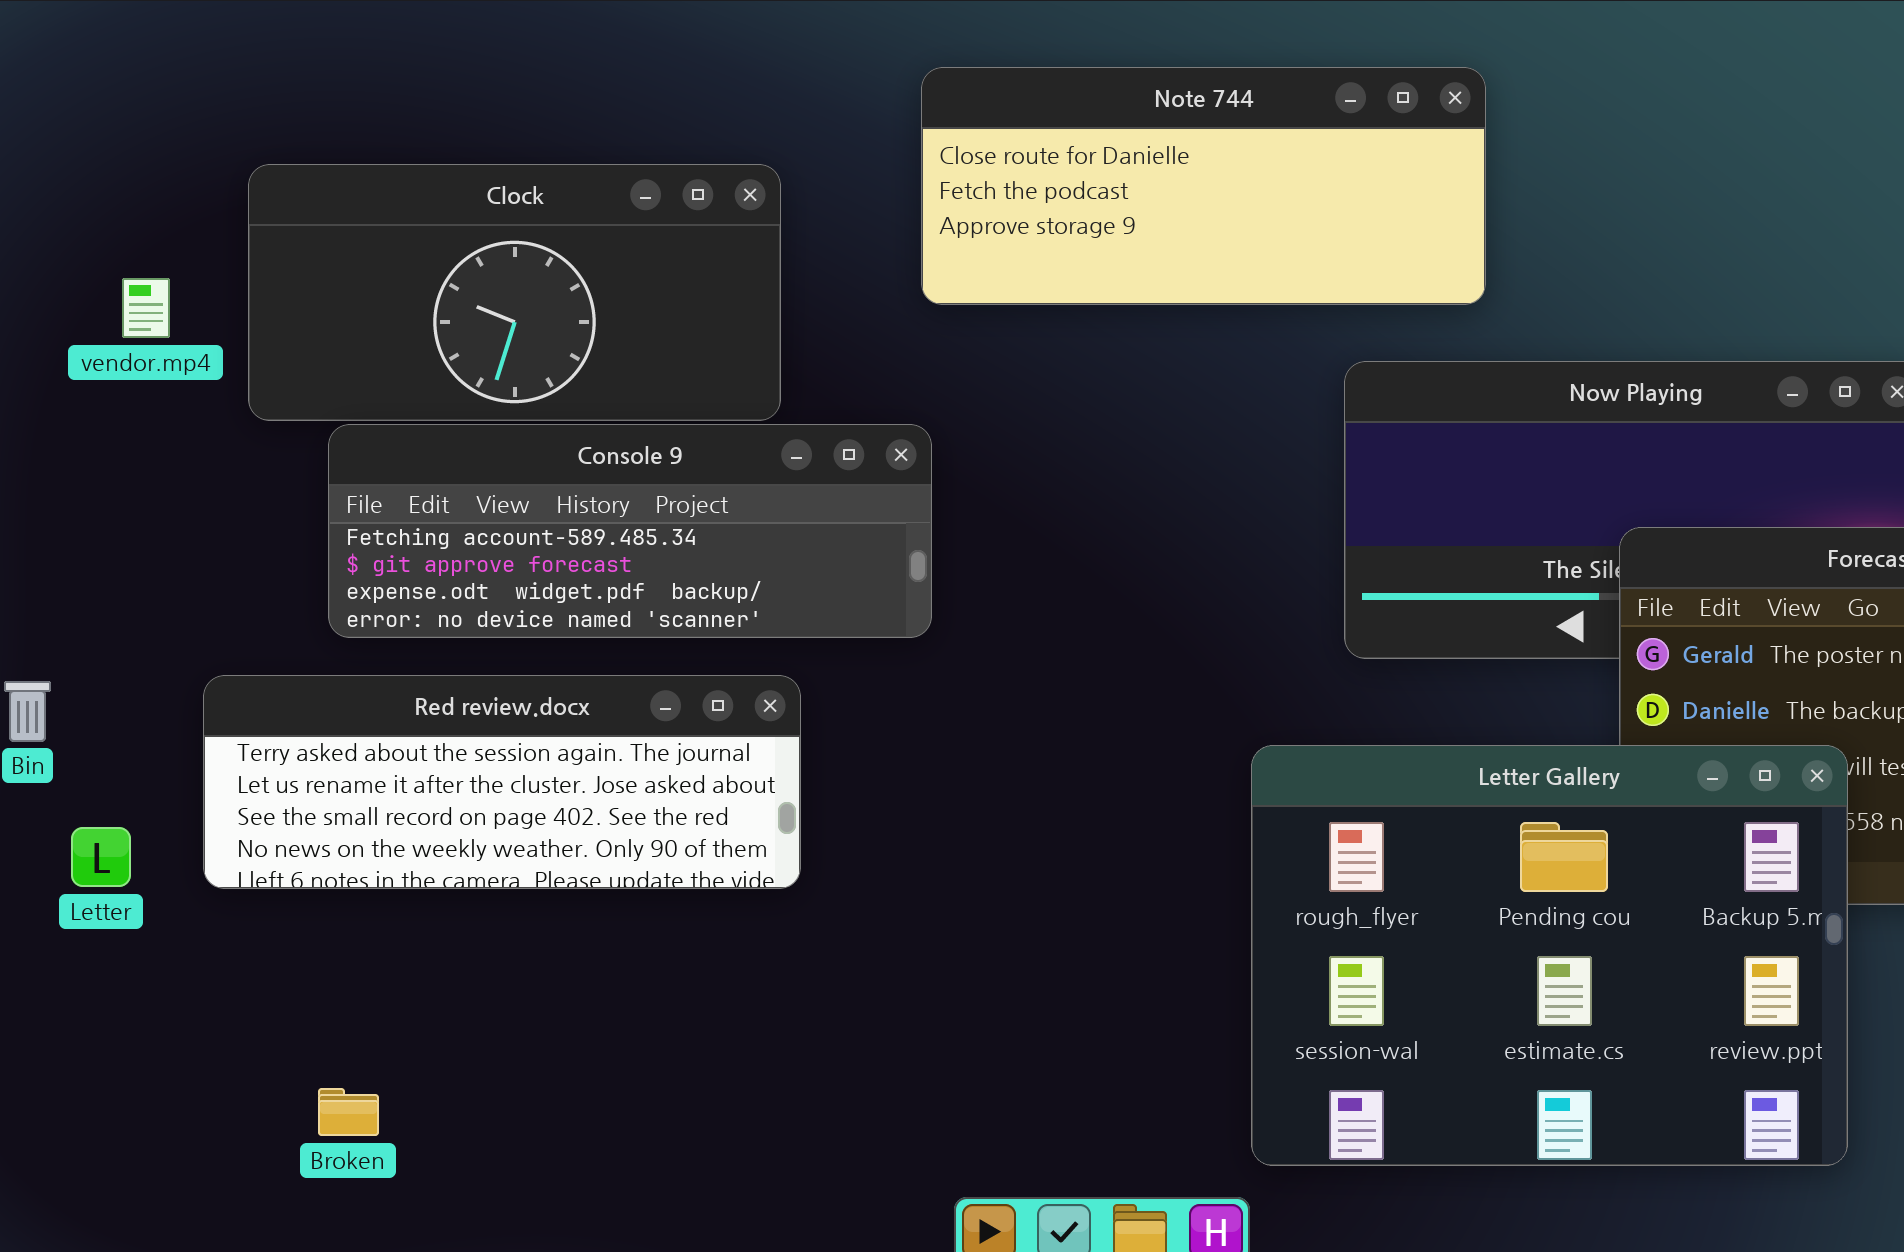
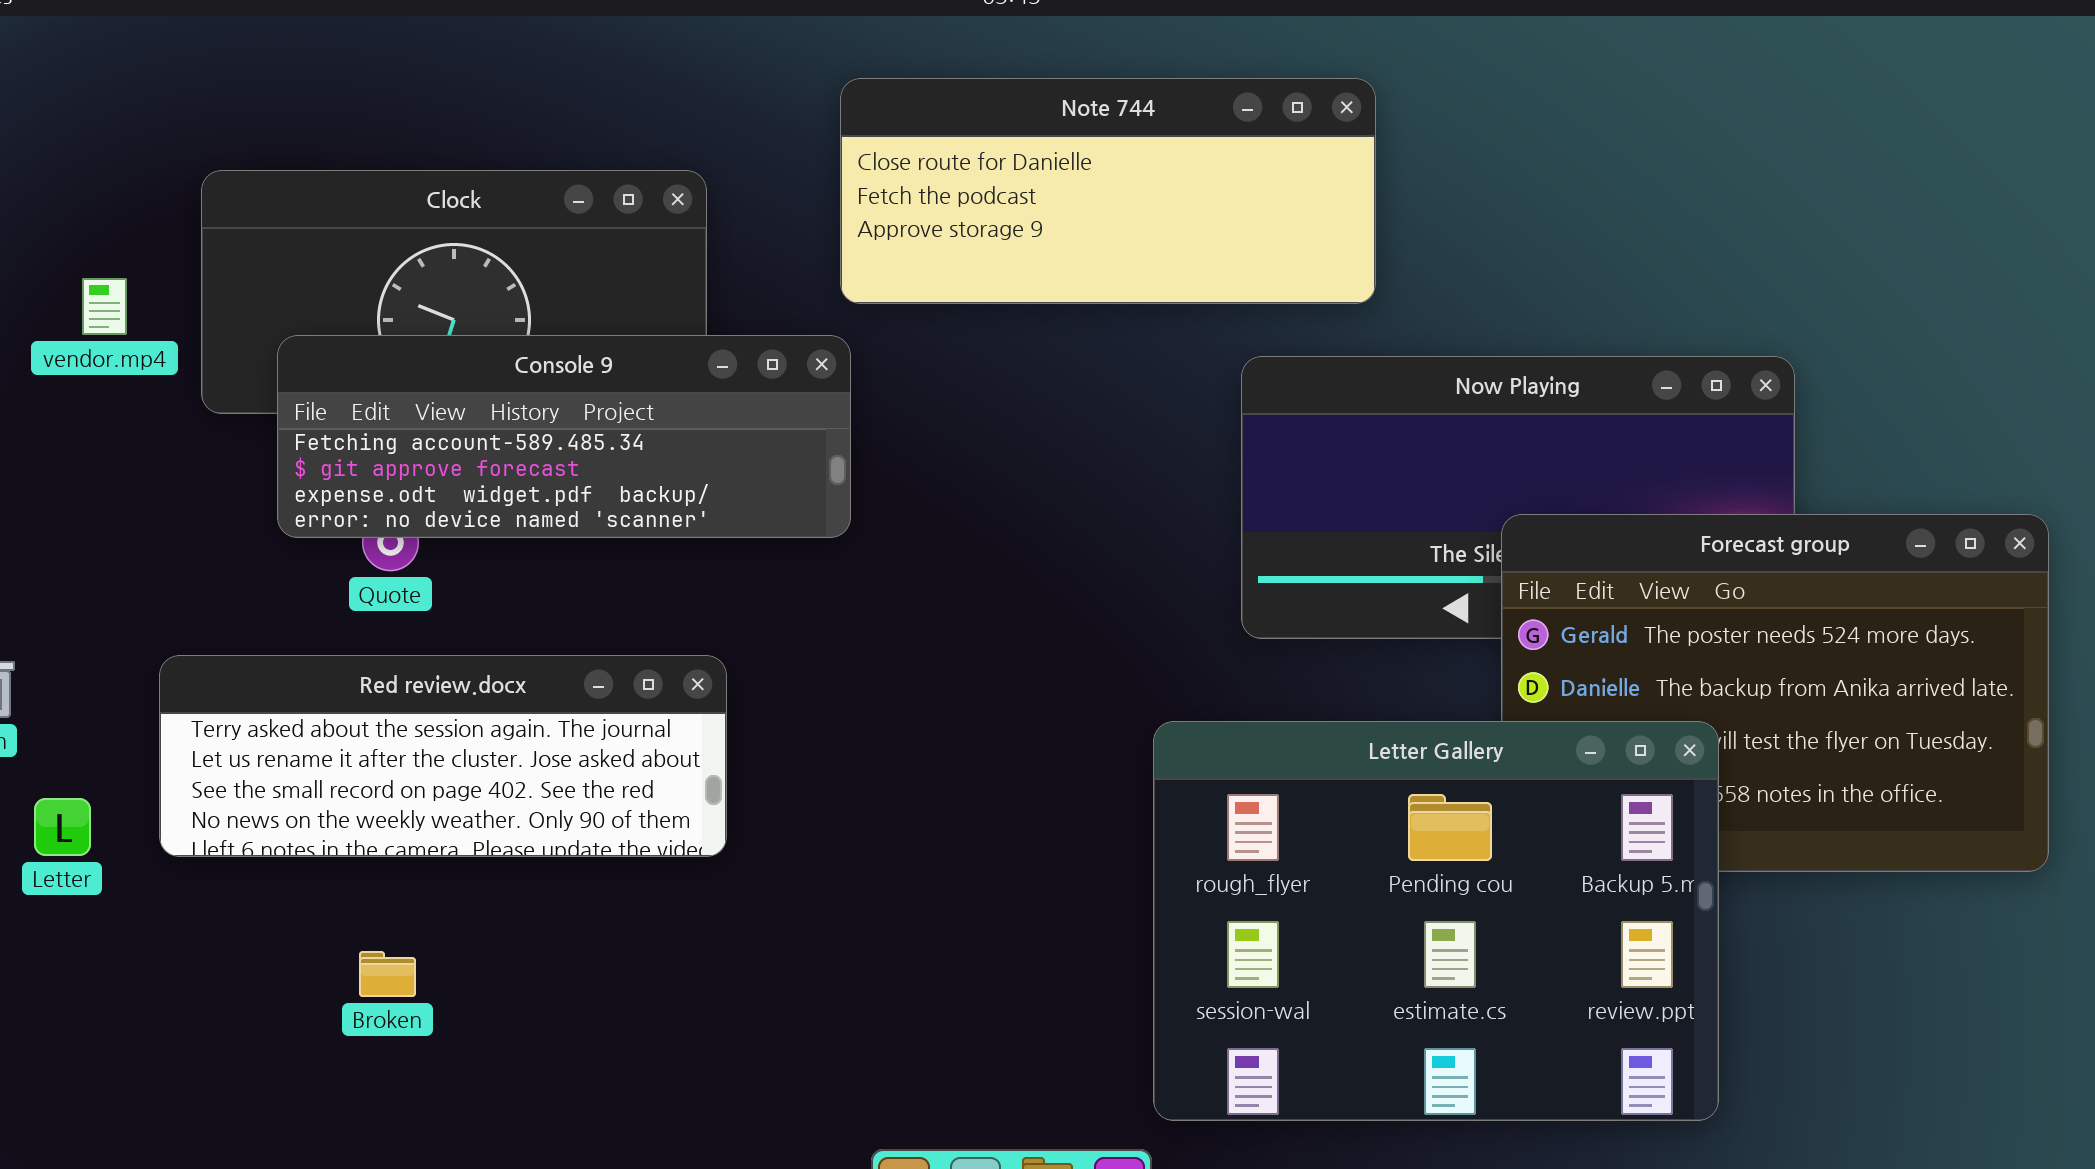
Console 9: [328,424,932,638] -> [277,335,851,538], moved
Broken: [318,1088,379,1136] -> [359,951,416,997], moved

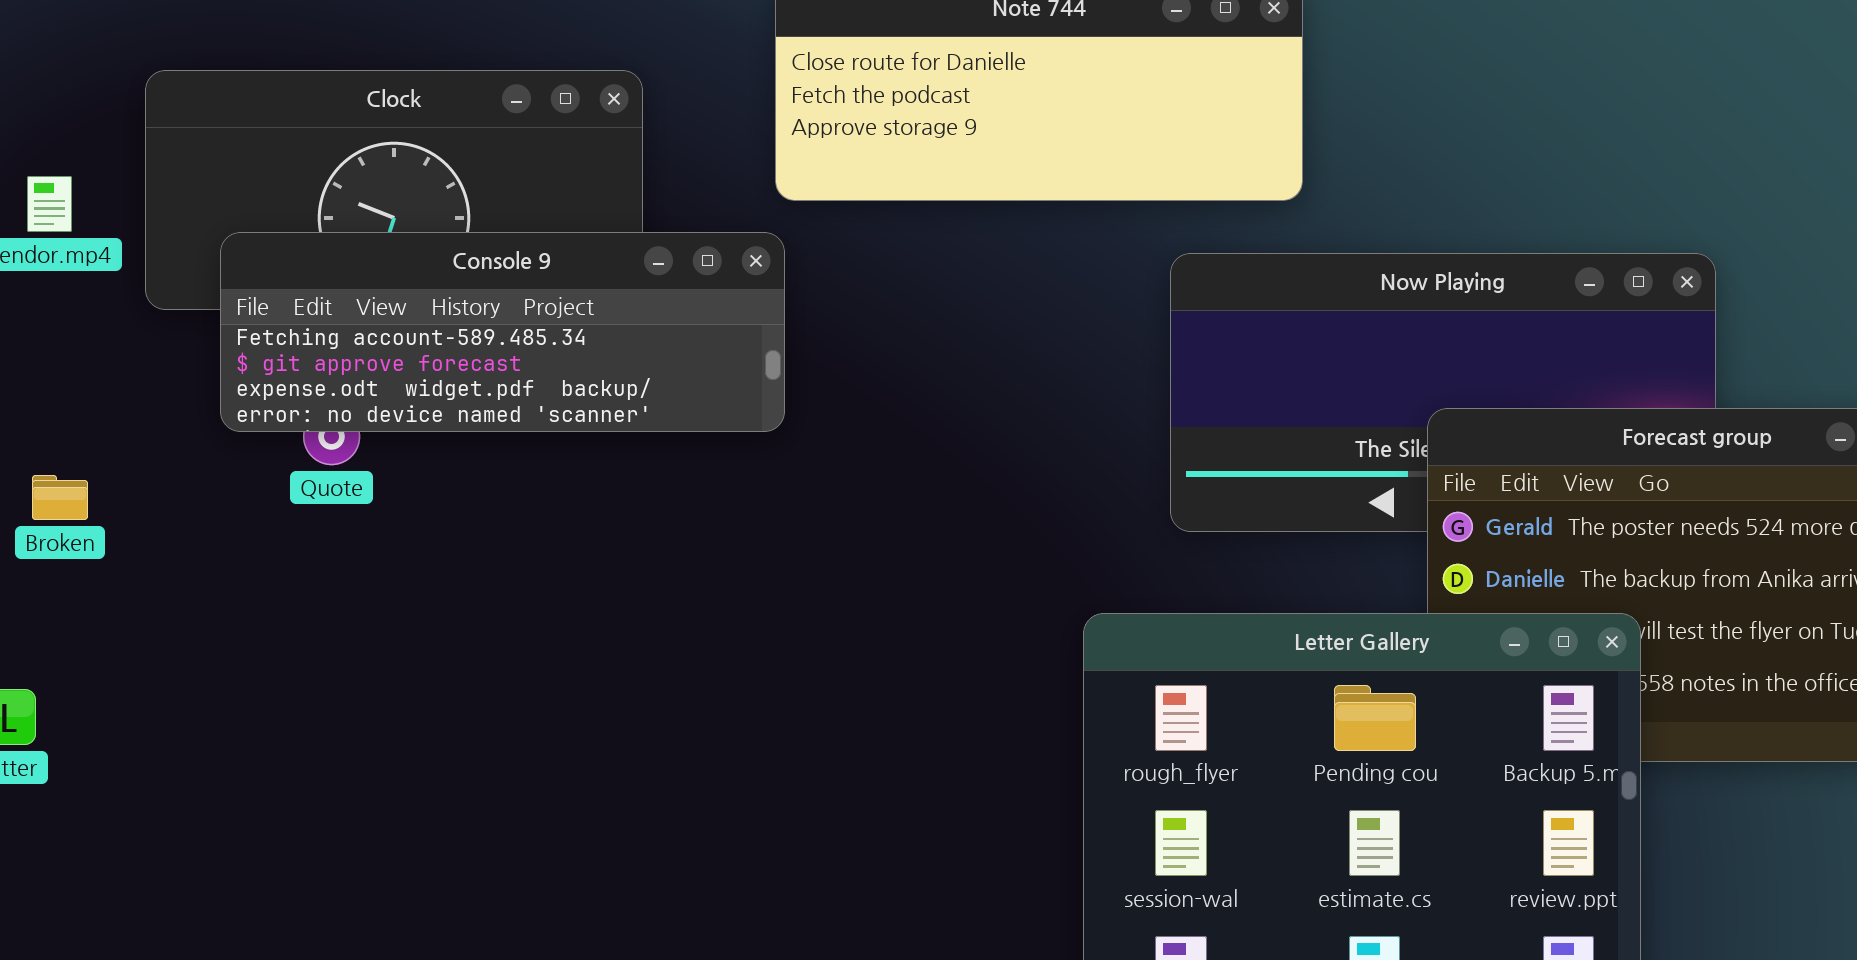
Red review.docx: [159,655,727,857] -> none, closed
Broken: [359,951,416,997] -> [32,475,88,520], moved

